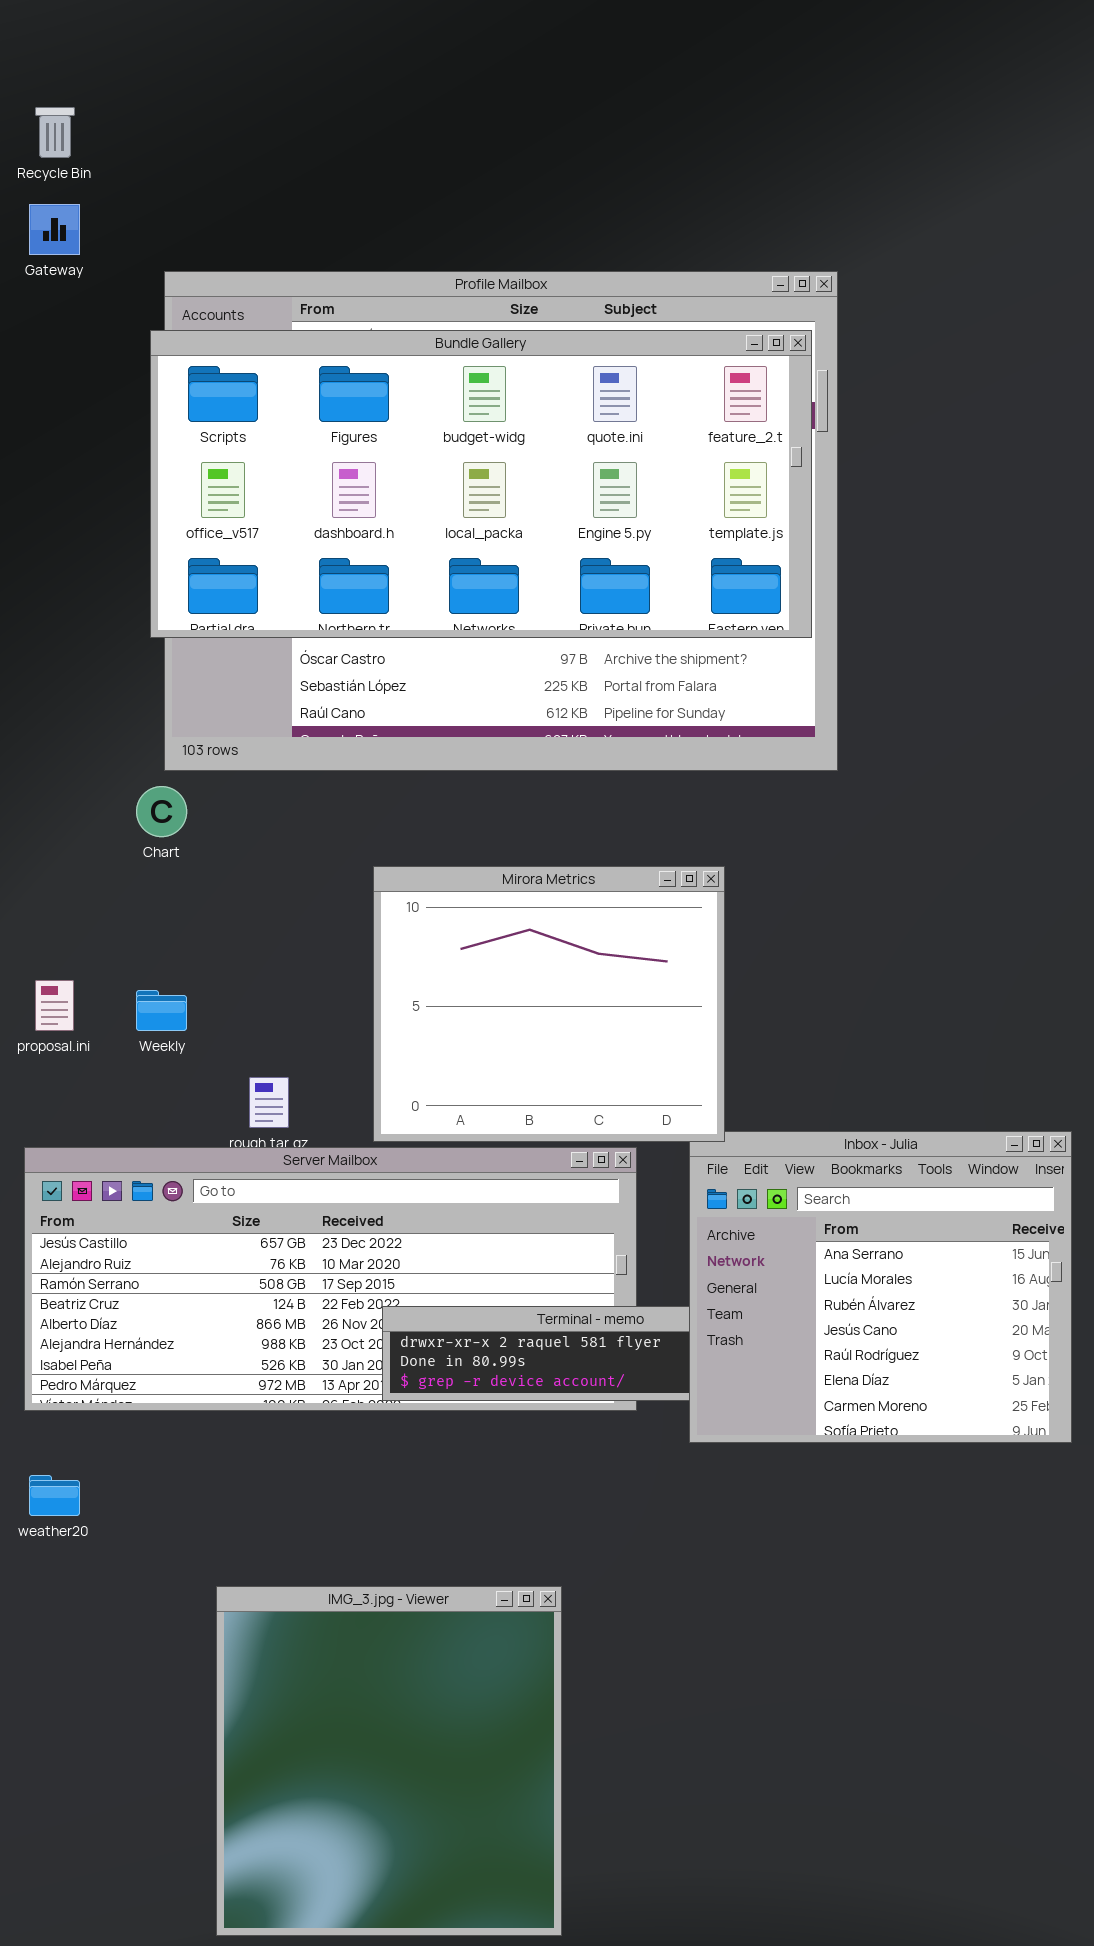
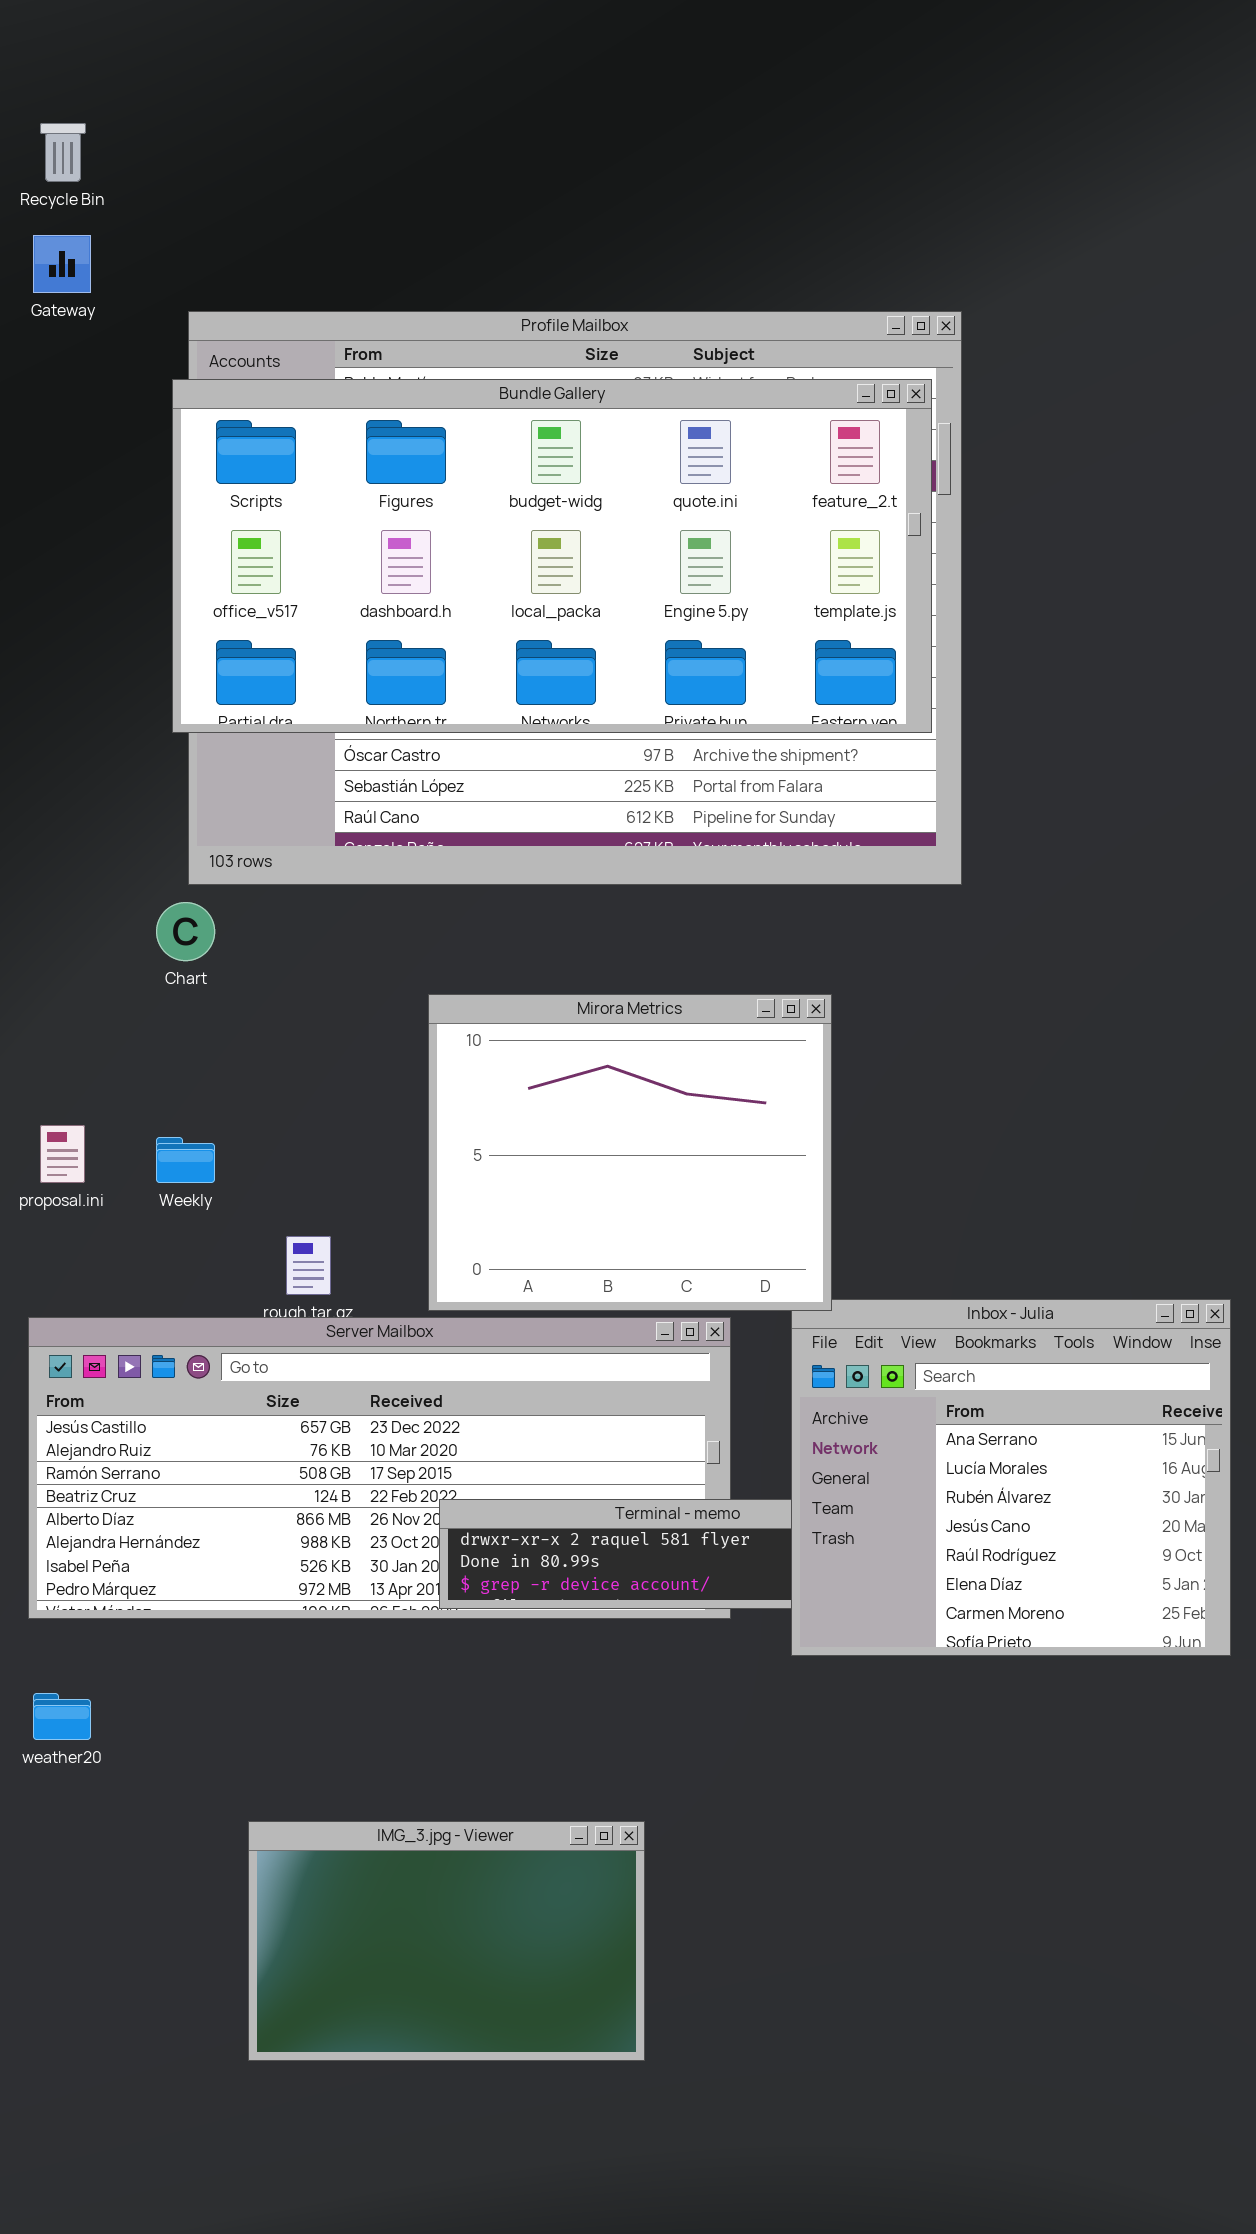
IMG_3.jpg - Viewer: [216,1586,562,1936] -> [248,1821,645,2061], resized

